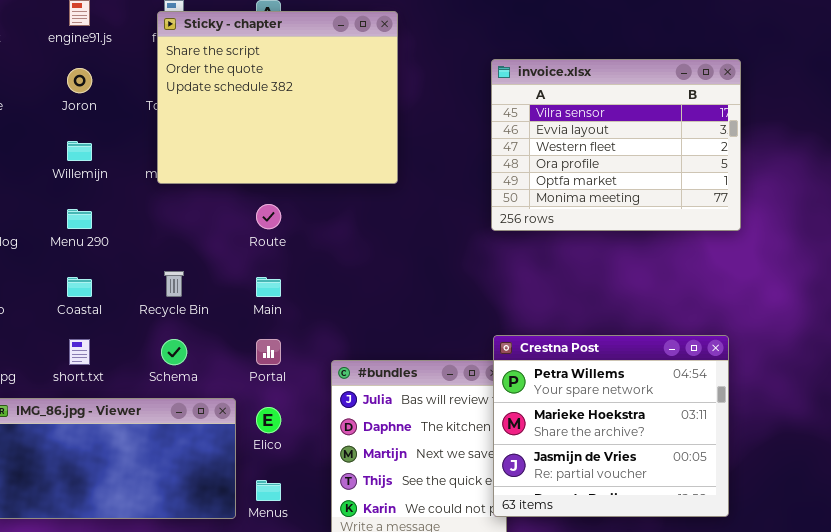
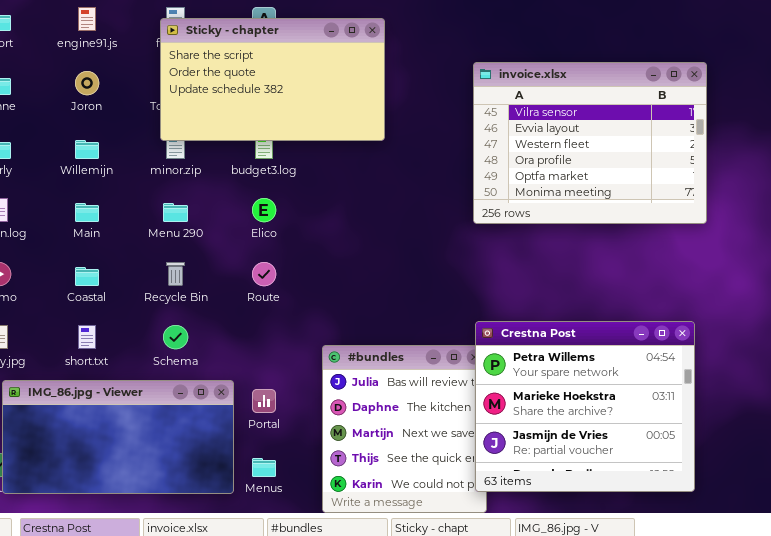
Sticky - chapter: [157,11,398,184] -> [160,18,385,141], resized
Route: [256,204,281,229] -> [252,262,276,286], moved
Menu 290: [67,209,92,229] -> [163,203,188,222], moved
Main: [256,277,281,297] -> [75,203,99,222], moved
Portal: [256,339,281,365] -> [252,389,276,413], moved
Elico: [256,407,281,433] -> [252,198,276,222], moved

